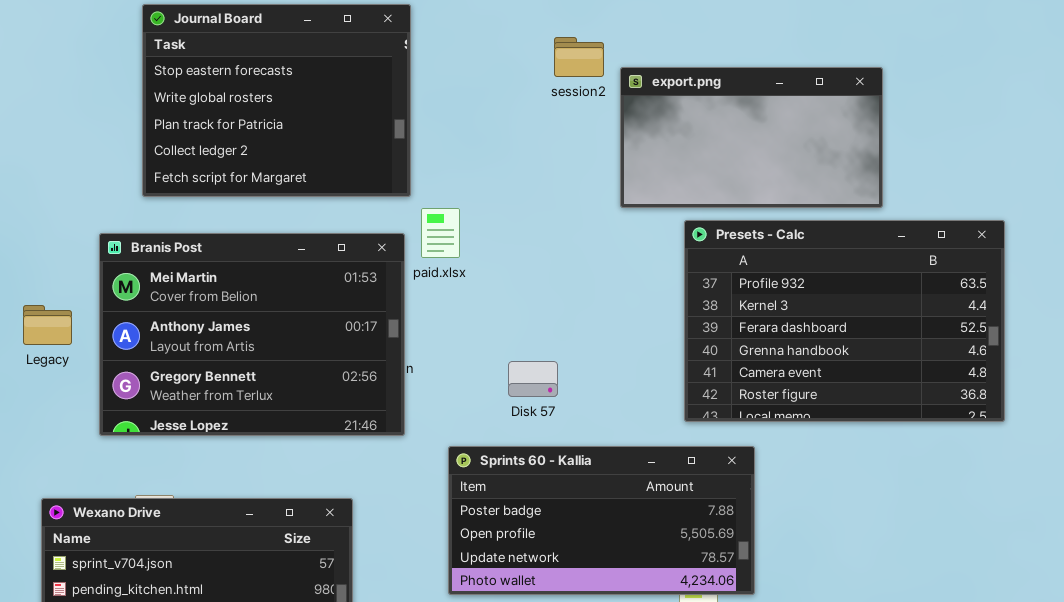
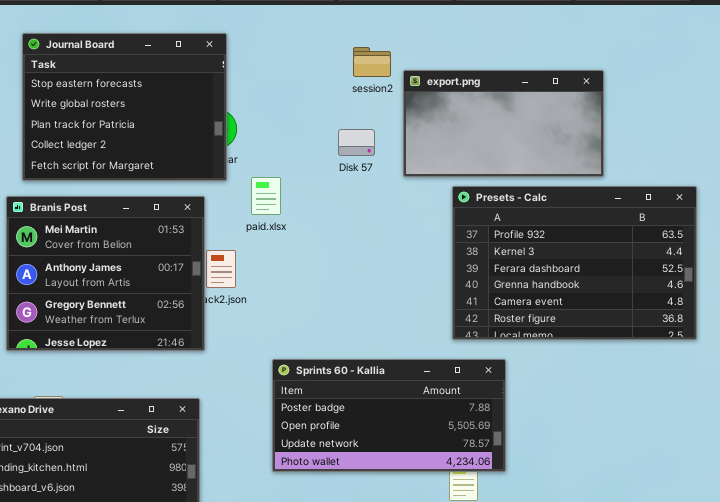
Journal Board: [142,4,411,197] -> [22,33,227,181], moved
Branis Post: [99,233,405,436] -> [6,196,205,351], resized
Disk 57: [508,361,558,397] -> [338,129,375,156], moved

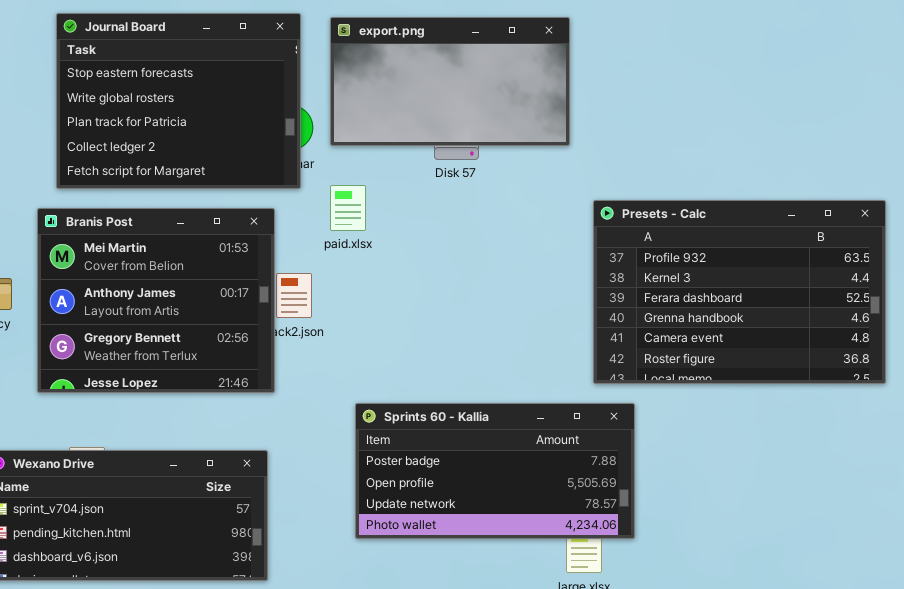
export.png: [403,70,604,177] -> [330,17,570,146], moved
Presets - Calc: [452,186,697,340] -> [593,200,886,384], moved

